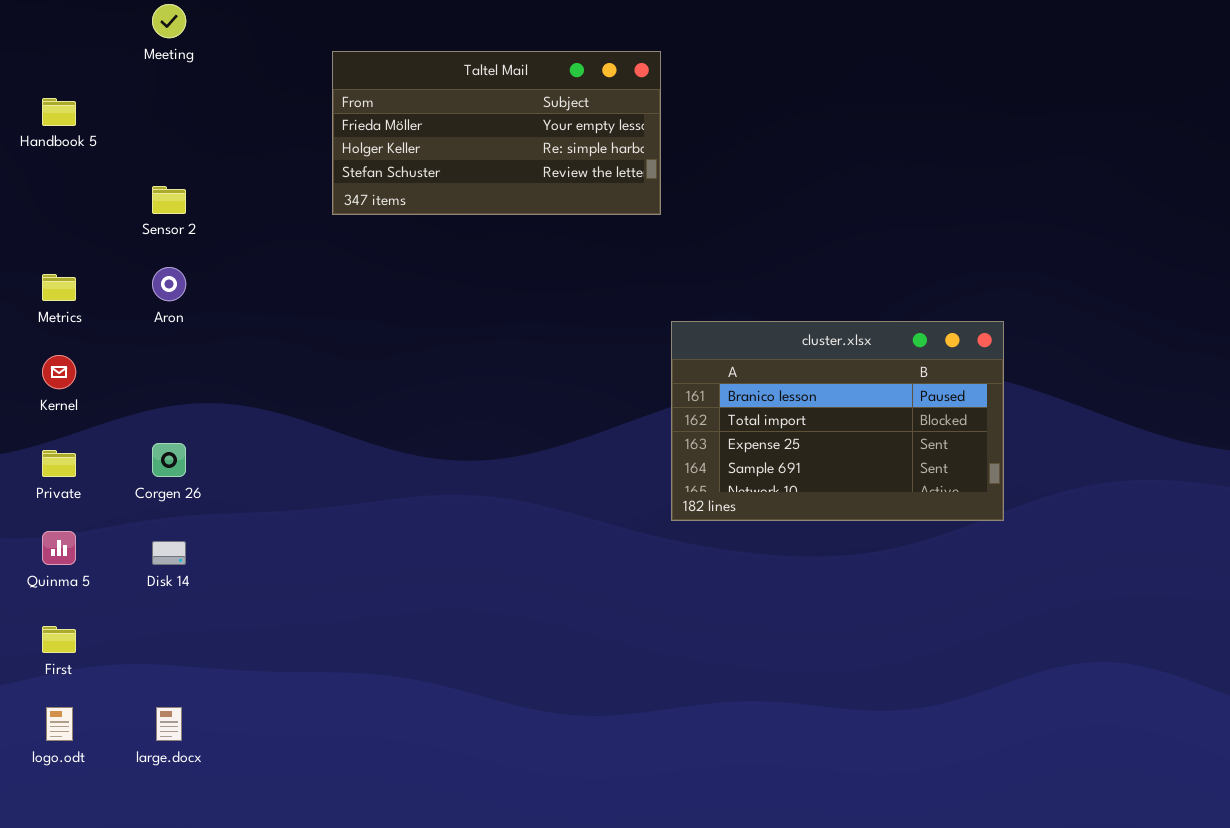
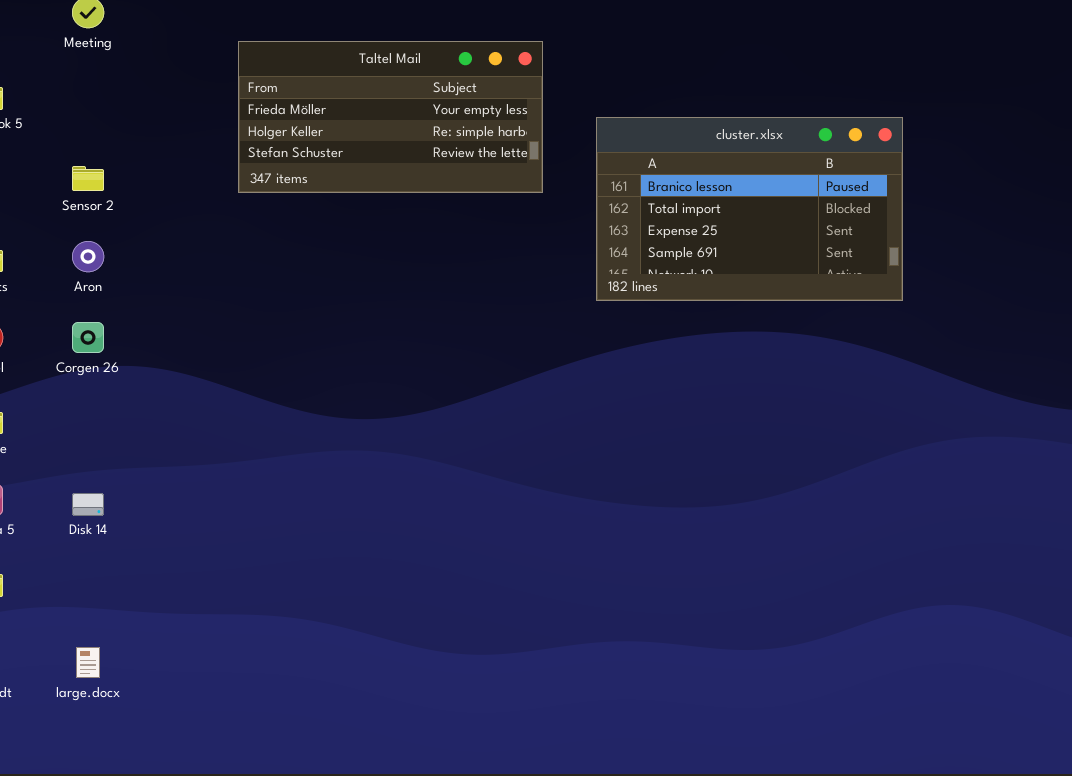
cluster.xlsx: [671,321,1004,521] -> [596,117,903,301], moved
Corgen 26: [152,443,186,477] -> [72,322,104,353], moved

